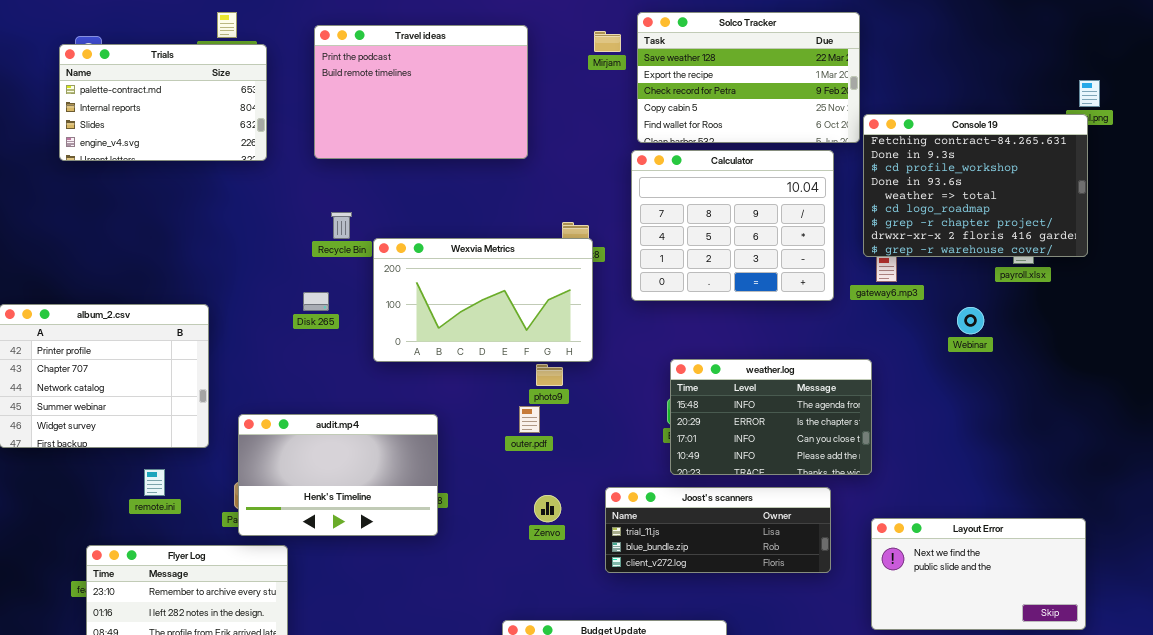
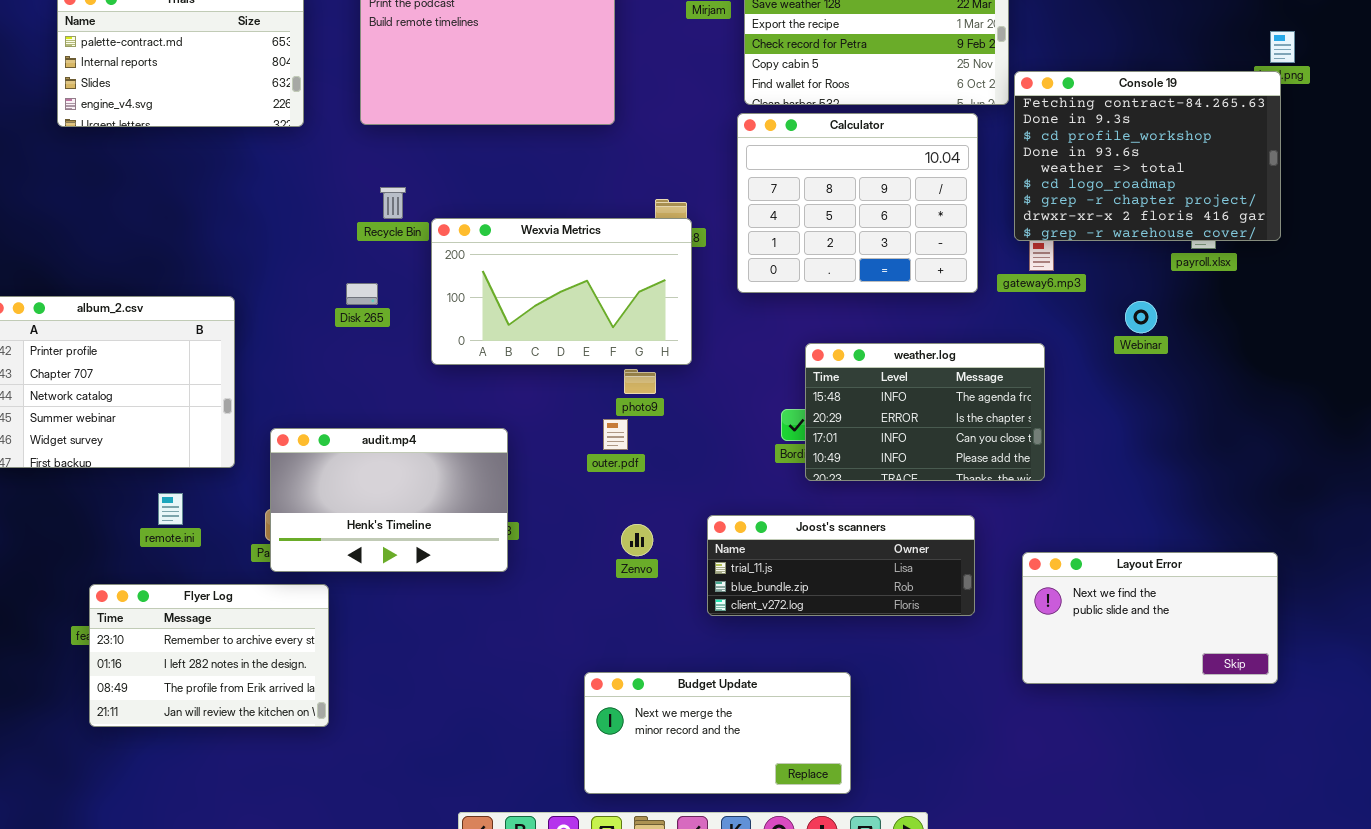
weather.log: [670,359,872,475] -> [805,343,1045,481], moved

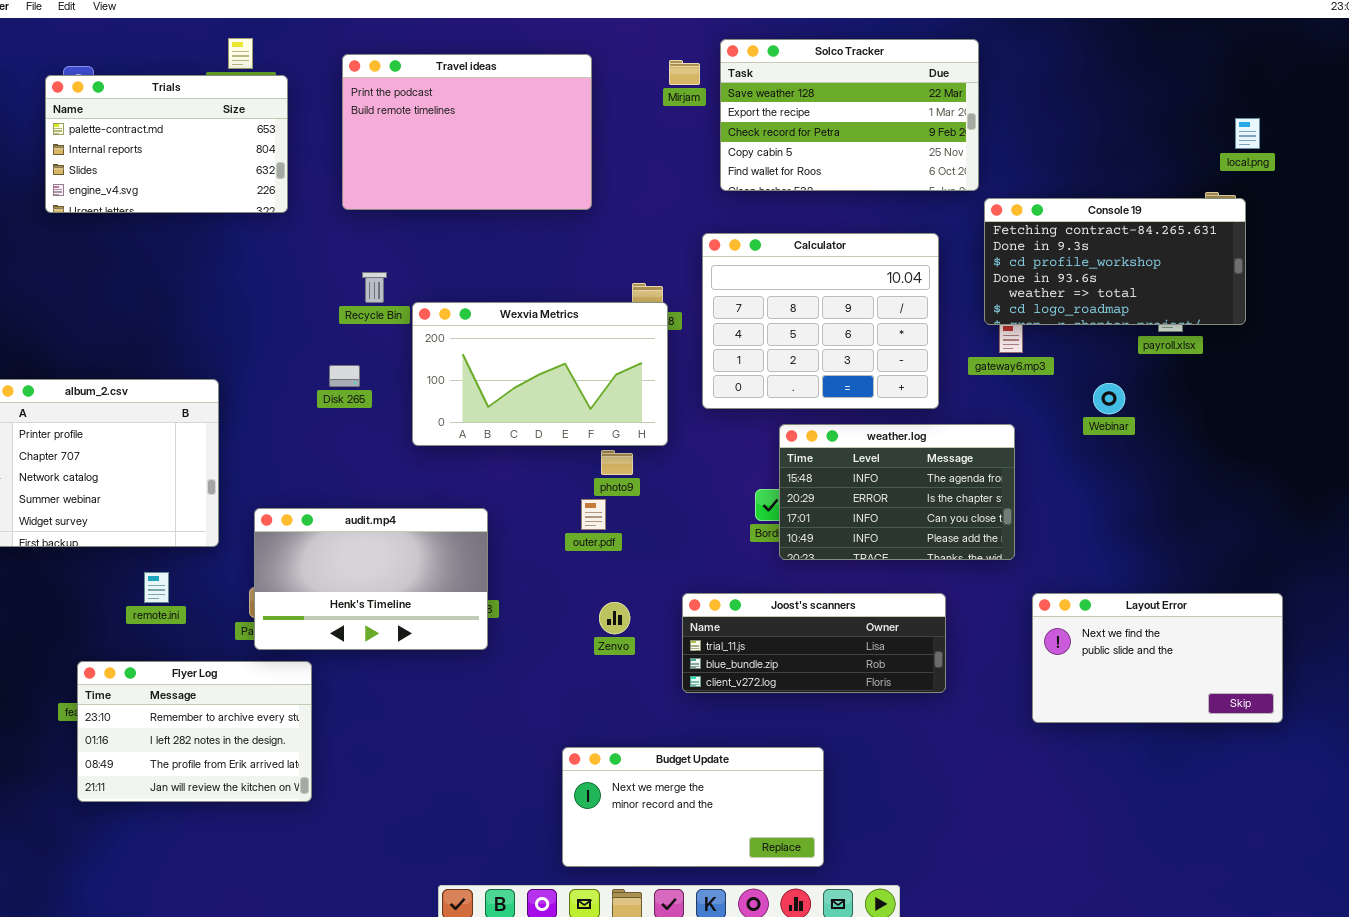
Console 19: [1014,71,1281,241] -> [984,198,1246,325], resized
Calculator: [737,113,978,293] -> [702,233,939,409], moved
Layout Error: [1022,552,1278,684] -> [1032,593,1283,723], moved

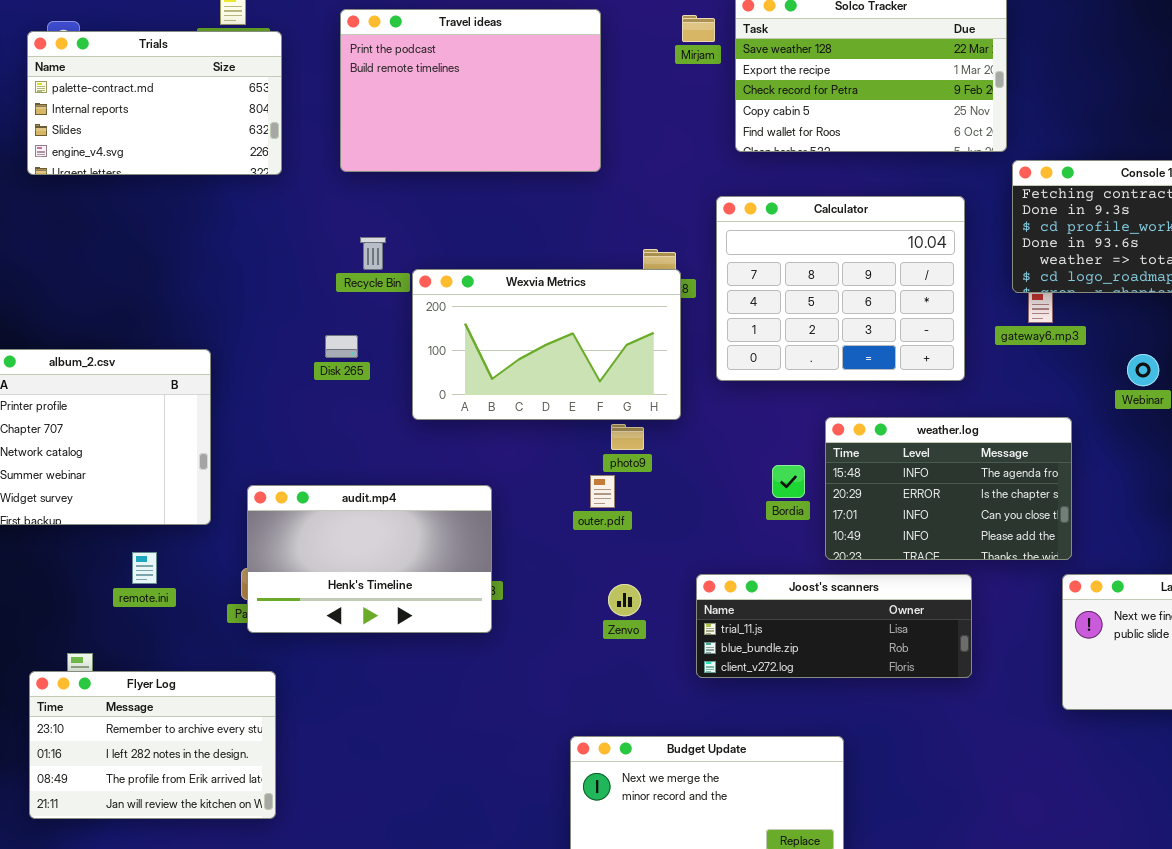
weather.log: [779,424,1015,560] -> [825,417,1072,560], moved
Flyer Log: [77,661,312,802] -> [29,671,276,819], moved

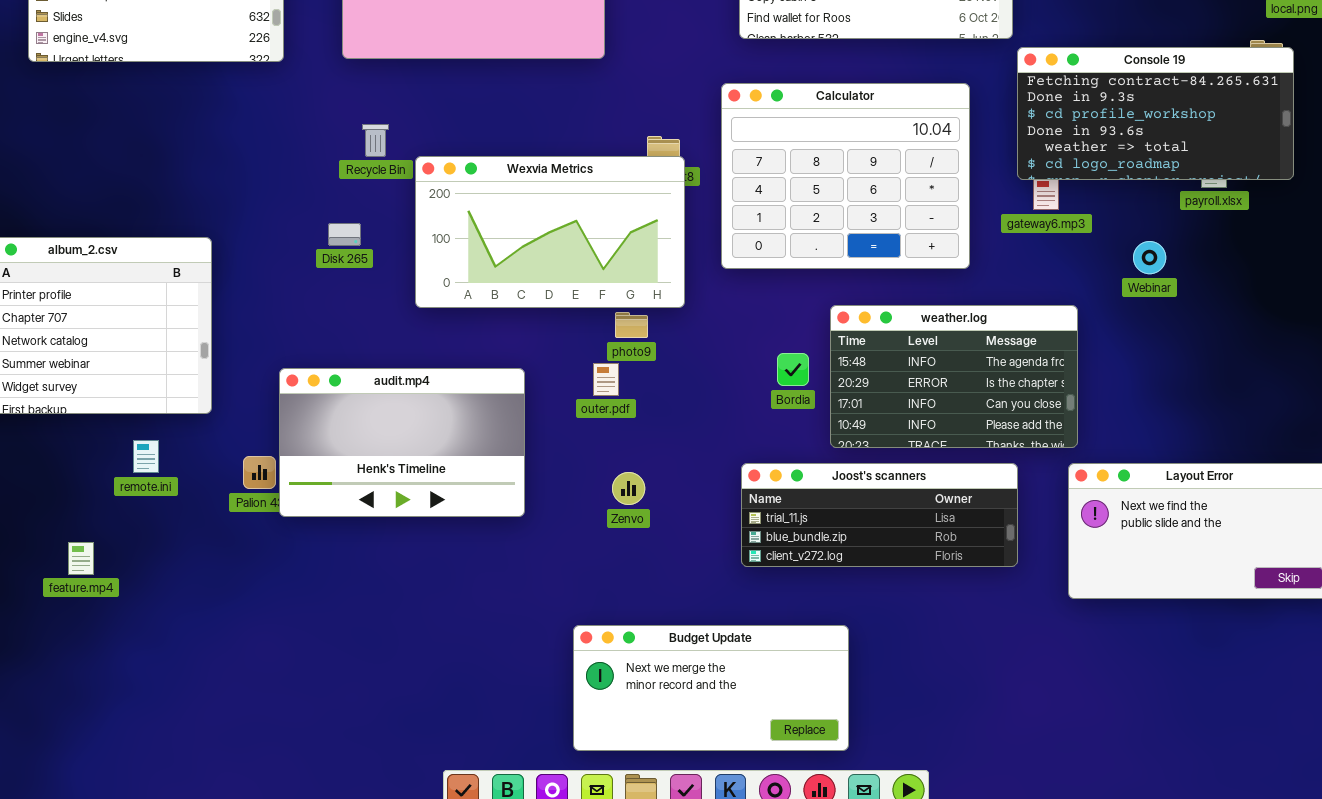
audit.mp4: [247,485,492,633] -> [279,368,525,517], moved
Joost's scanners: [696,574,972,678] -> [741,463,1018,567], moved
Flyer Log: [29,671,276,819] -> none, closed

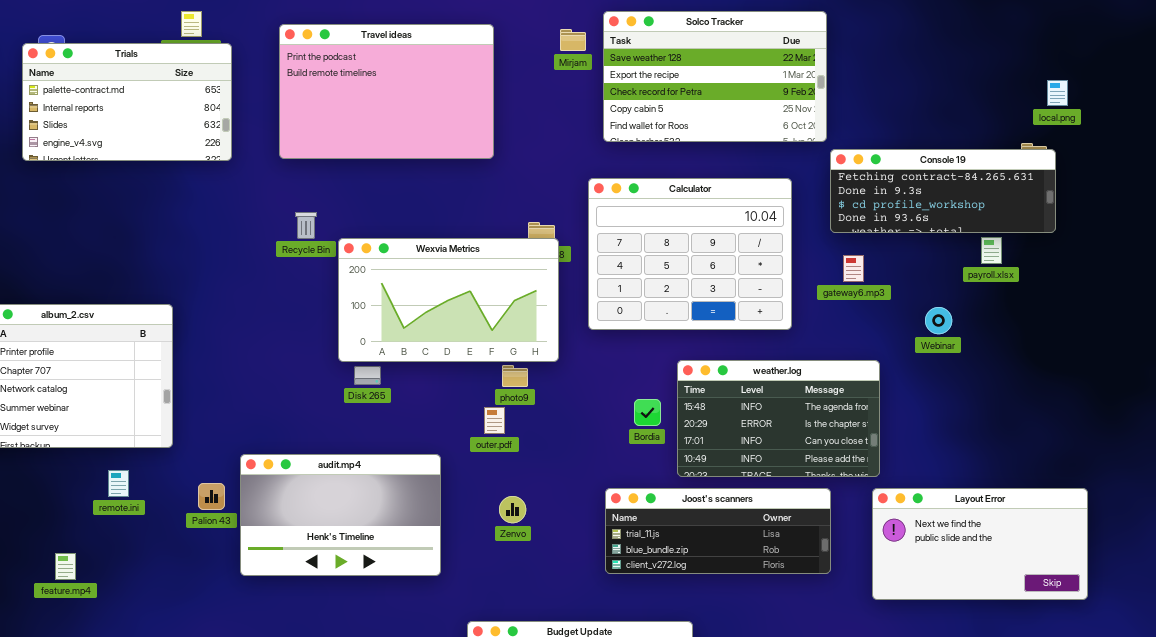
Console 19: [1017,47,1294,180] -> [830,149,1056,233], resized
Disk 265: [328,223,361,246] -> [354,366,381,385], moved
audit.mp4: [279,368,525,517] -> [240,454,441,576], moved

